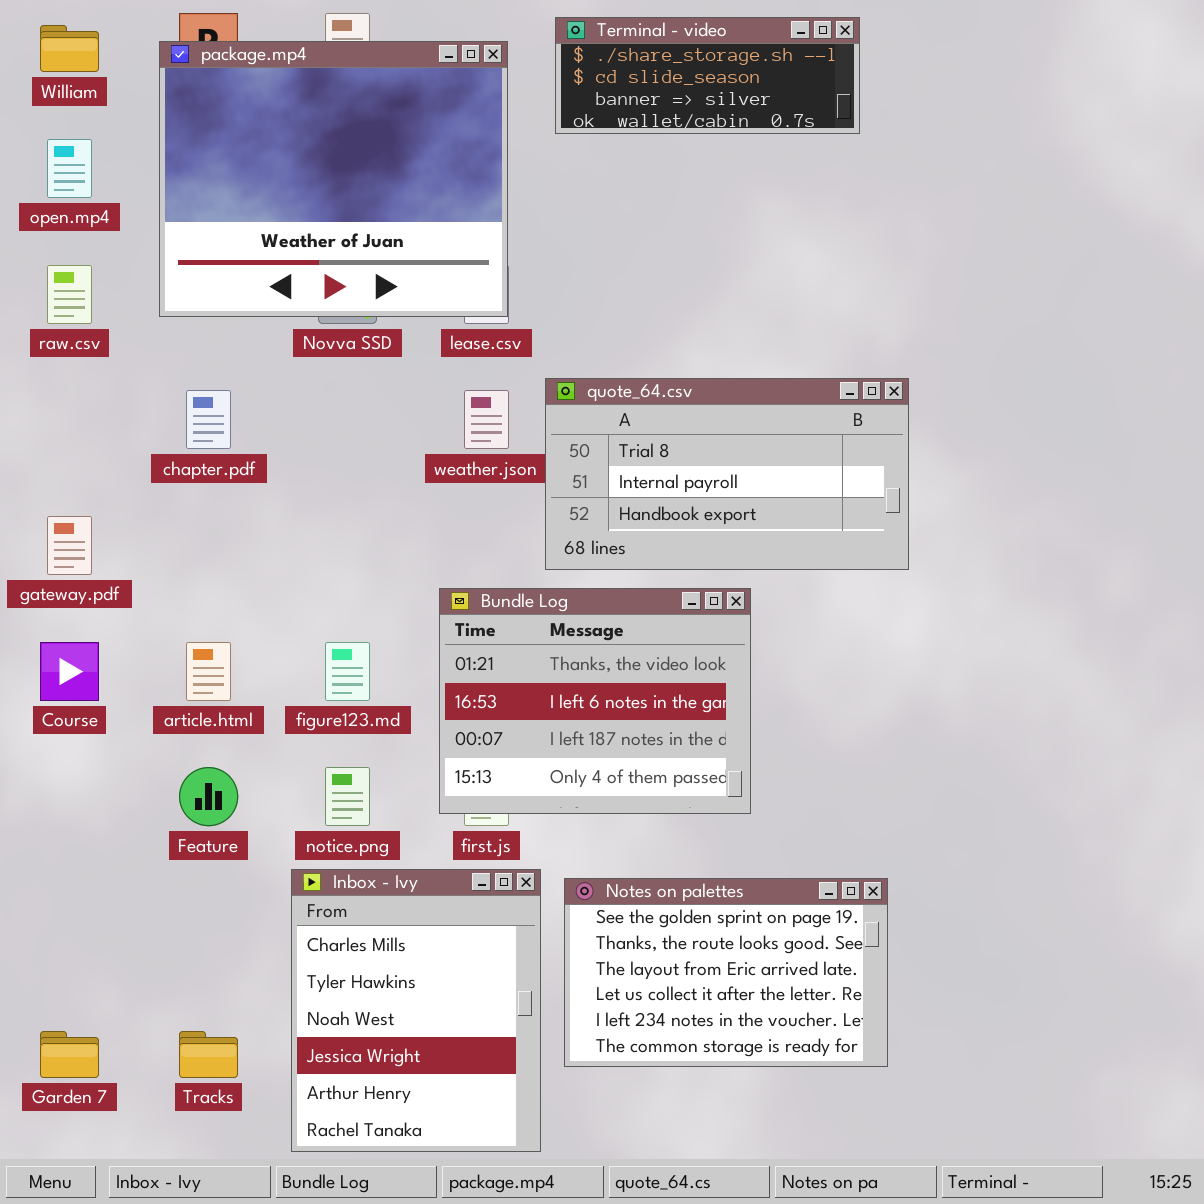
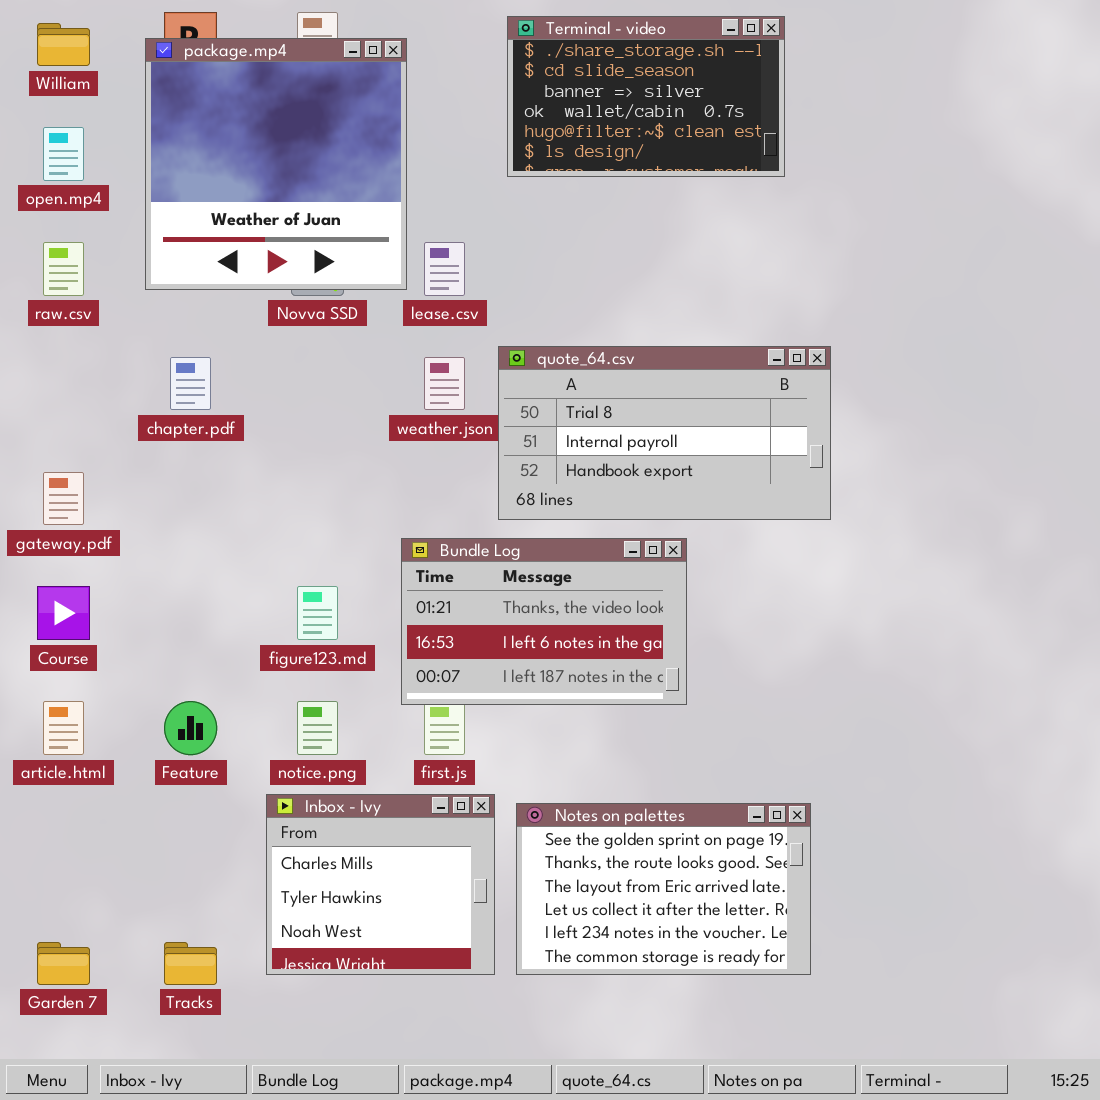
Terminal - video: [555,17,860,134] -> [507,16,785,177], resized
package.mp4: [159,41,508,317] -> [145,38,407,290], resized
Bundle Log: [439,588,751,814] -> [401,538,687,705], resized
article.html: [186,642,231,701] -> [43,701,84,755], moved
Inbox - Ivy: [291,869,541,1152] -> [266,794,495,975], resized

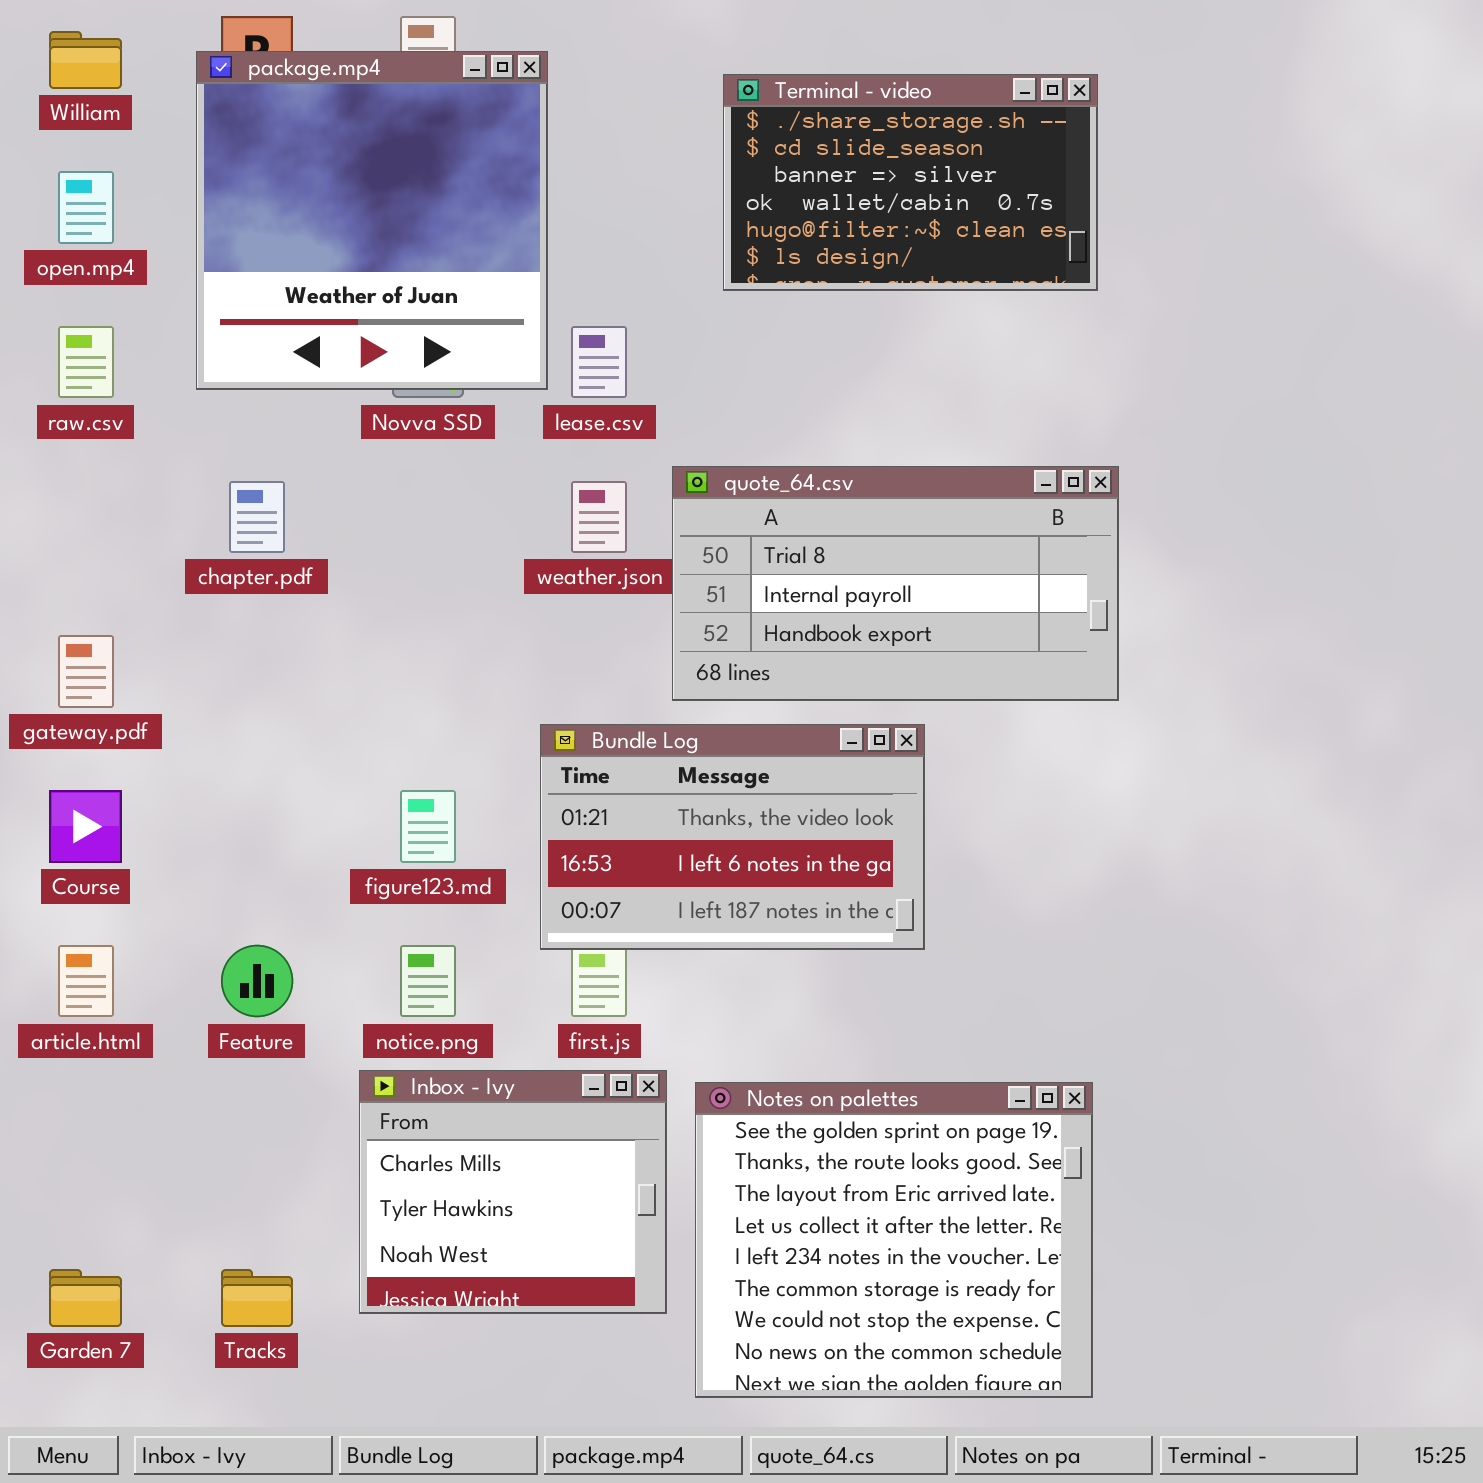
Terminal - video: [507,16,785,177] -> [723,74,1098,291], moved
Notes on palettes: [516,803,811,975] -> [695,1082,1093,1398], resized

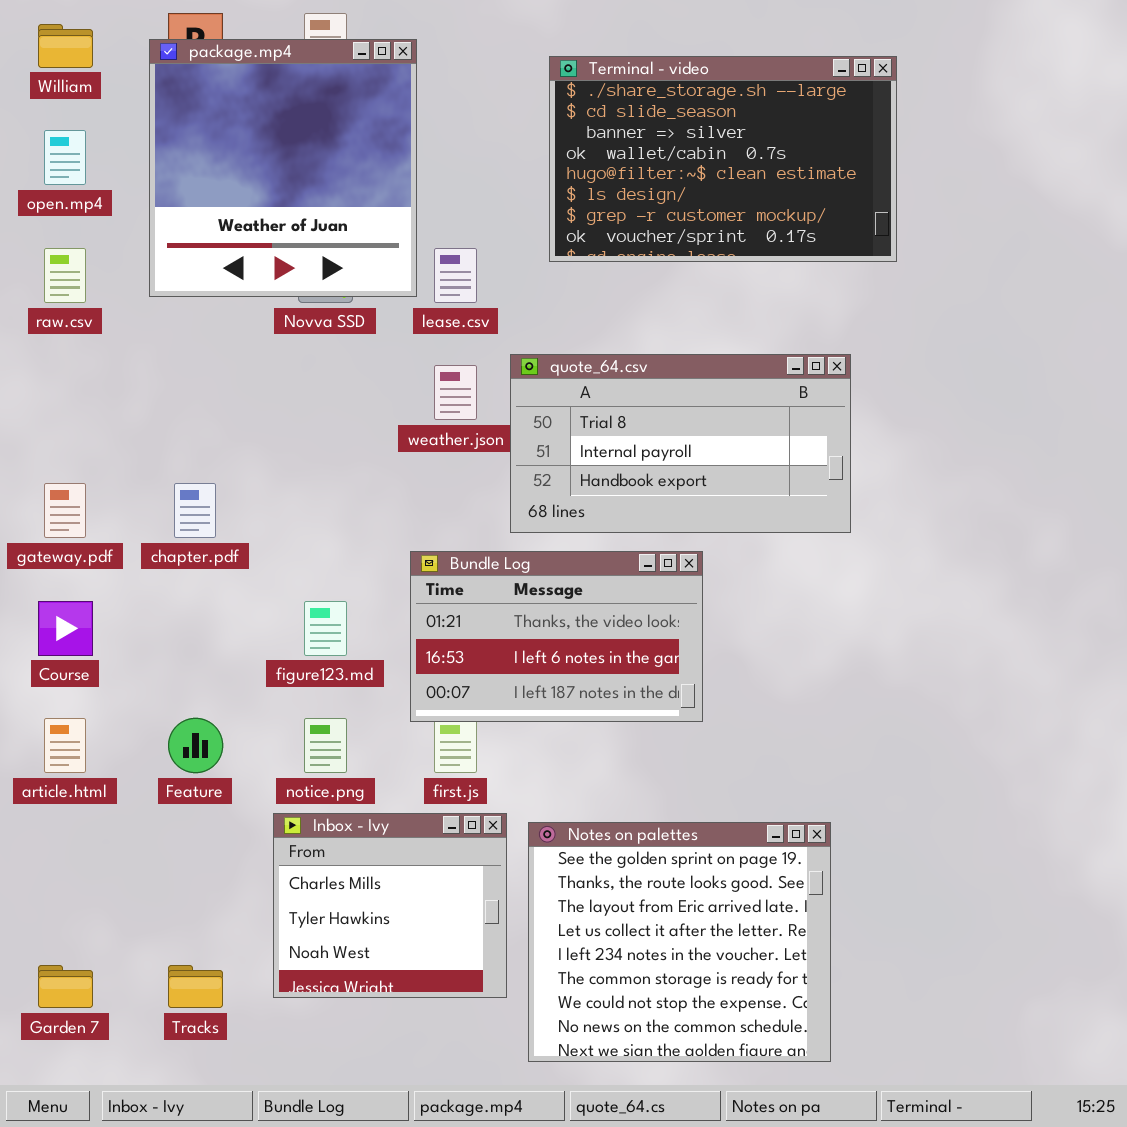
Terminal - video: [723,74,1098,291] -> [549,56,897,262], resized
chapter.pdf: [229,481,285,553] -> [174,483,216,538], moved

